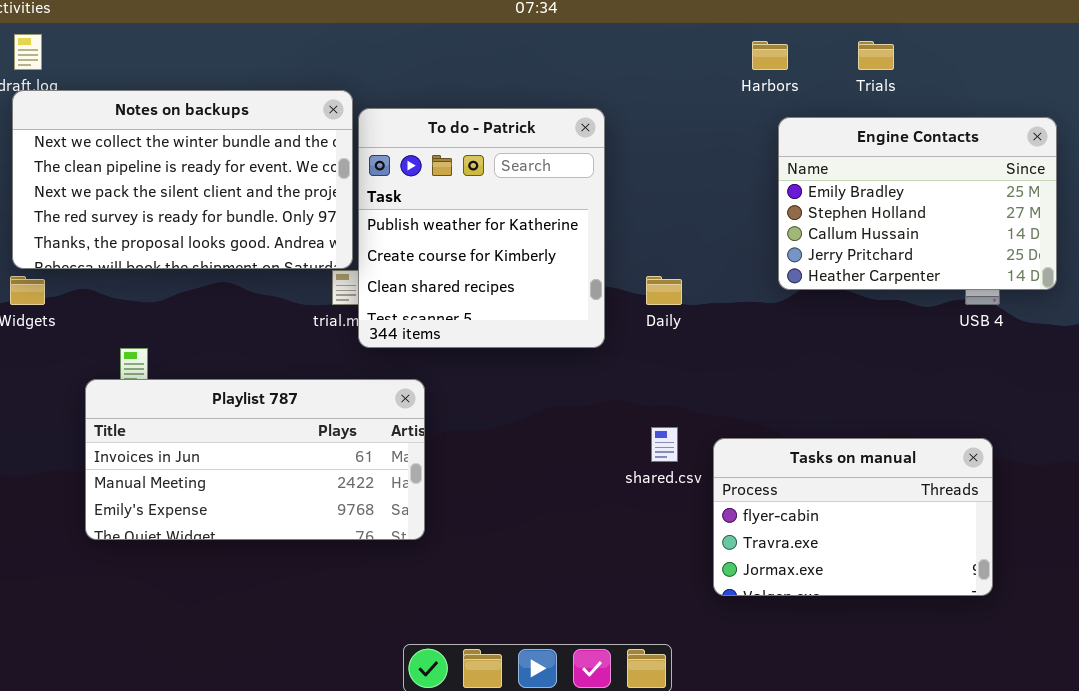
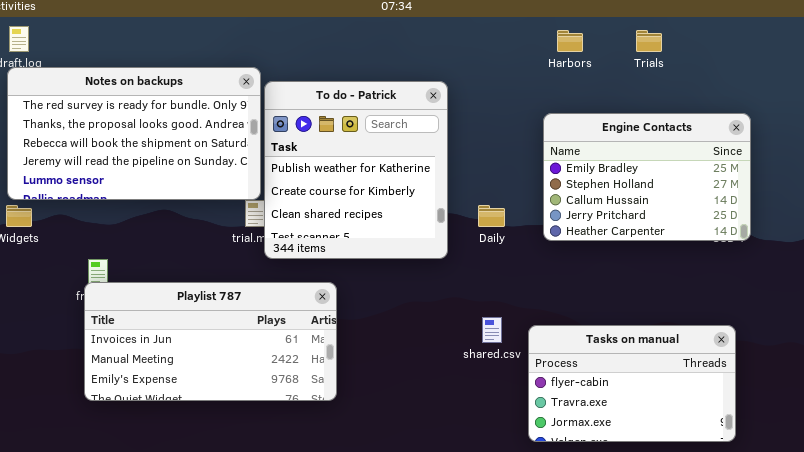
Notes on backups: [12,90,353,269] -> [7,67,261,200], scrolled down 3 rows
Engine Contacts: [778,117,1057,290] -> [543,113,751,241], moved
Playlist 787: [85,379,425,540] -> [84,282,337,401], moved

